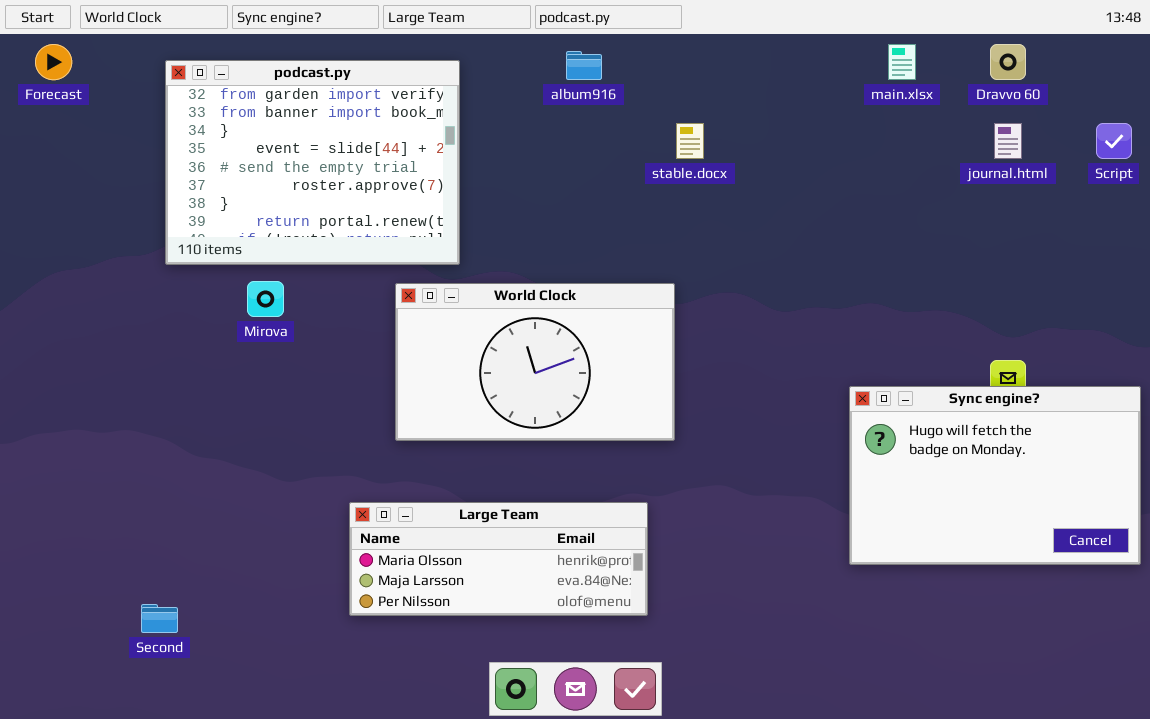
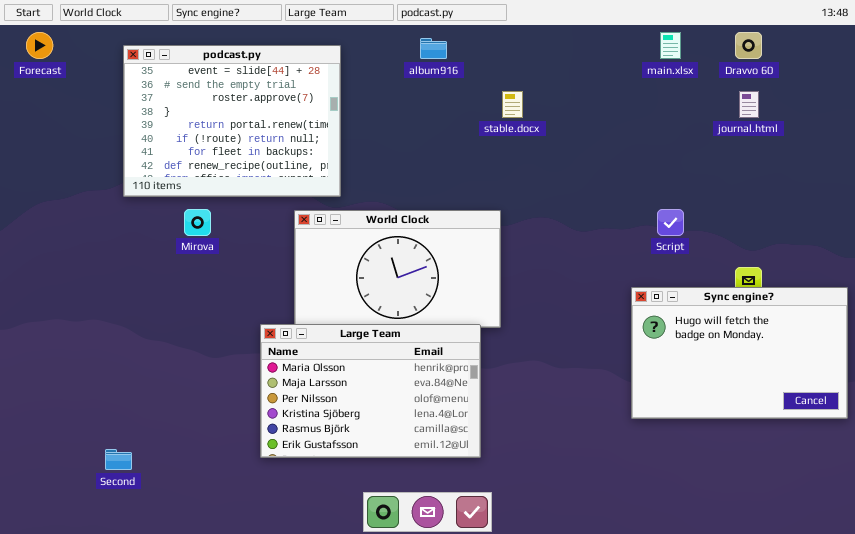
podcast.py: [165,60,460,265] -> [123,45,341,197], scrolled down 3 rows
Script: [1096,123,1132,159] -> [657,209,684,236], moved
Large Team: [349,502,648,616] -> [260,324,481,458], resized

